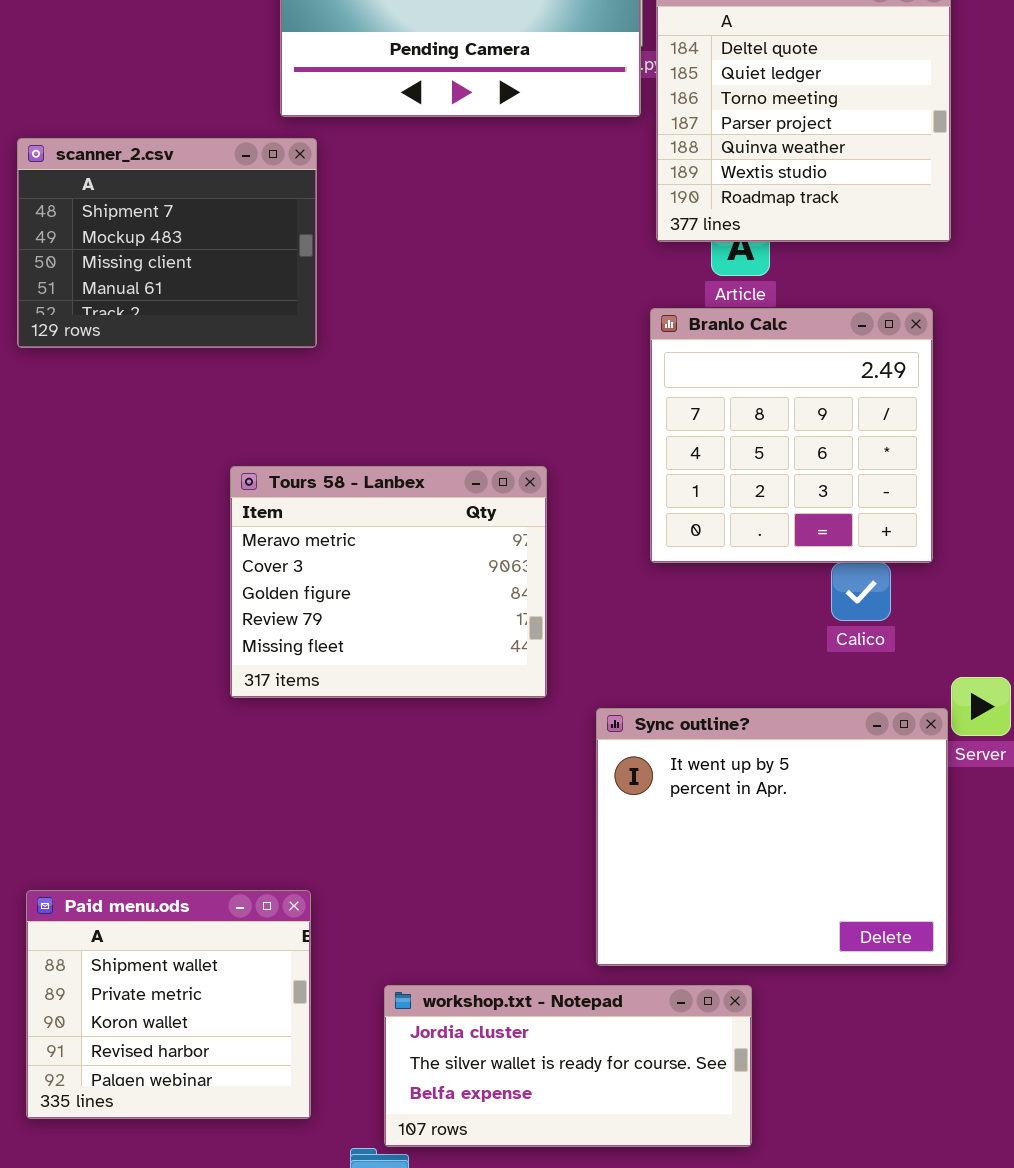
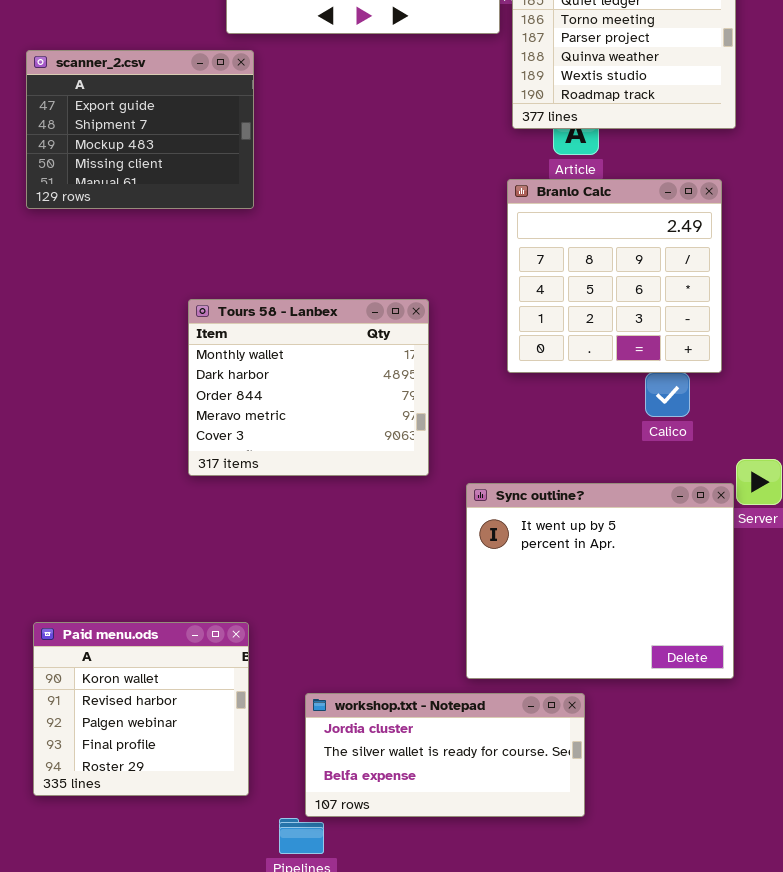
scanner_2.csv: [17,138,317,348] -> [26,50,254,209], scrolled up 1 row
Tours 58 - Lanbex: [230,466,547,698] -> [188,299,429,476], scrolled up 3 rows
Paid menu.ods: [26,890,311,1119] -> [33,622,249,796], scrolled down 2 rows

